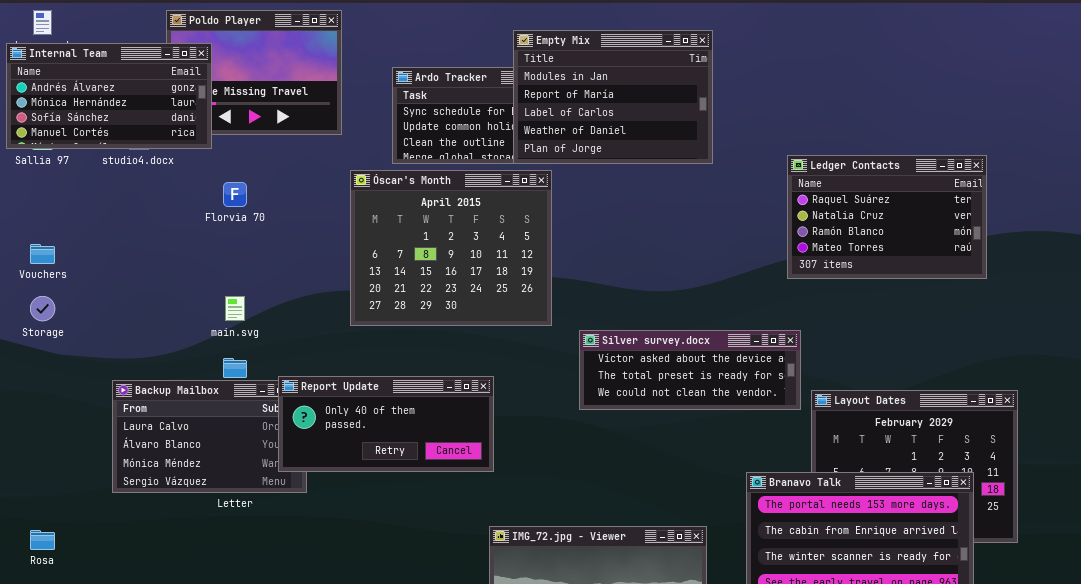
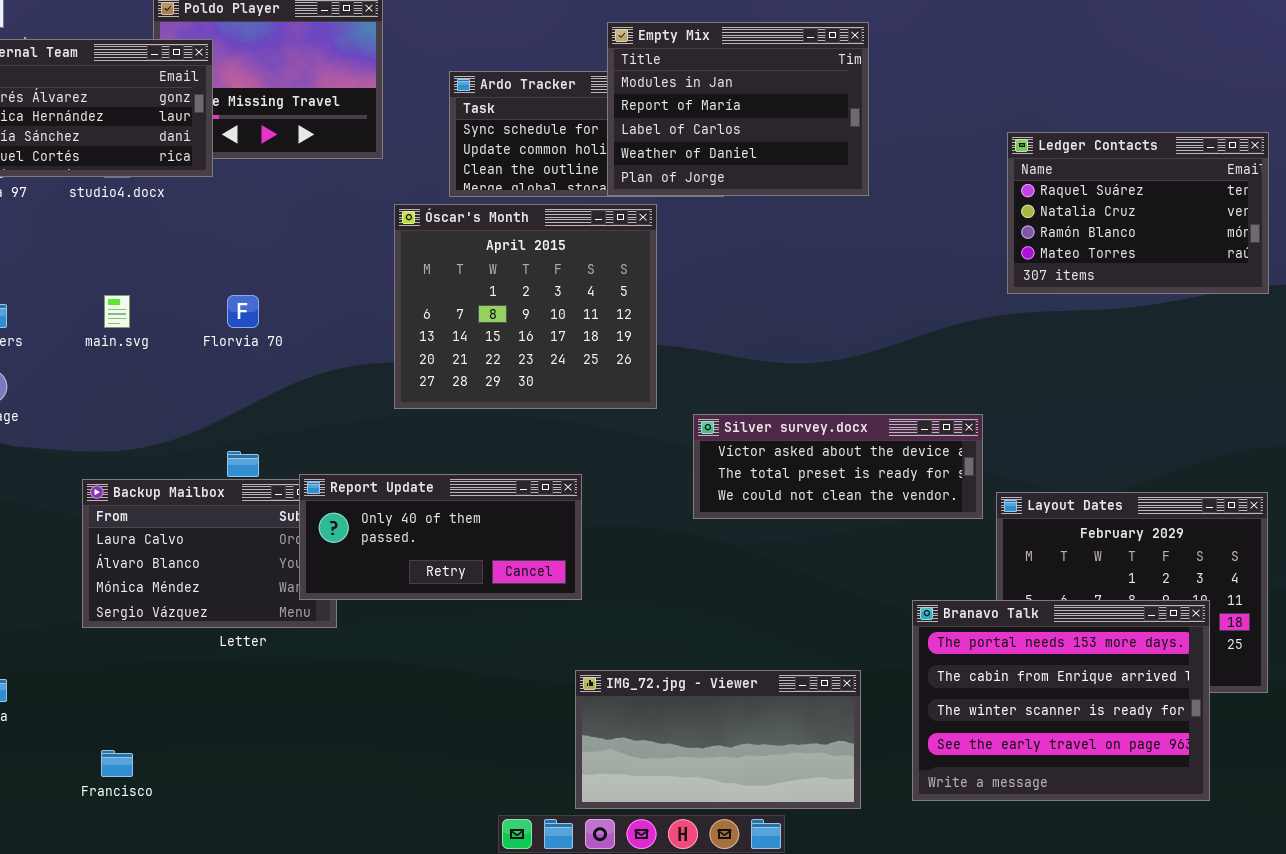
Ledger Contacts: [787,155,987,279] -> [1007,132,1269,294], moved
Florvia 70: [223,182,247,207] -> [227,295,259,328], moved
main.svg: [225,296,245,321] -> [104,295,130,328], moved

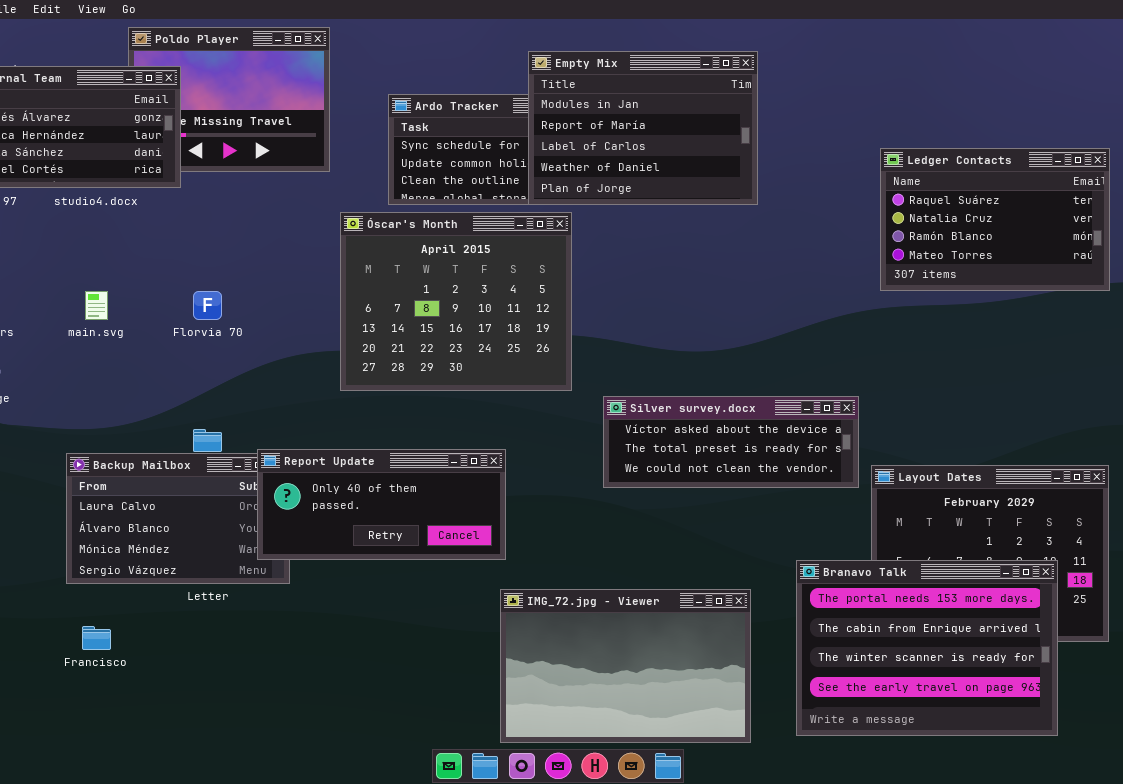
IMG_72.jpg - Viewer: [575,670,861,809] -> [500,589,751,743], resized
Francisco: [101,750,133,777] -> [82,626,111,650], moved

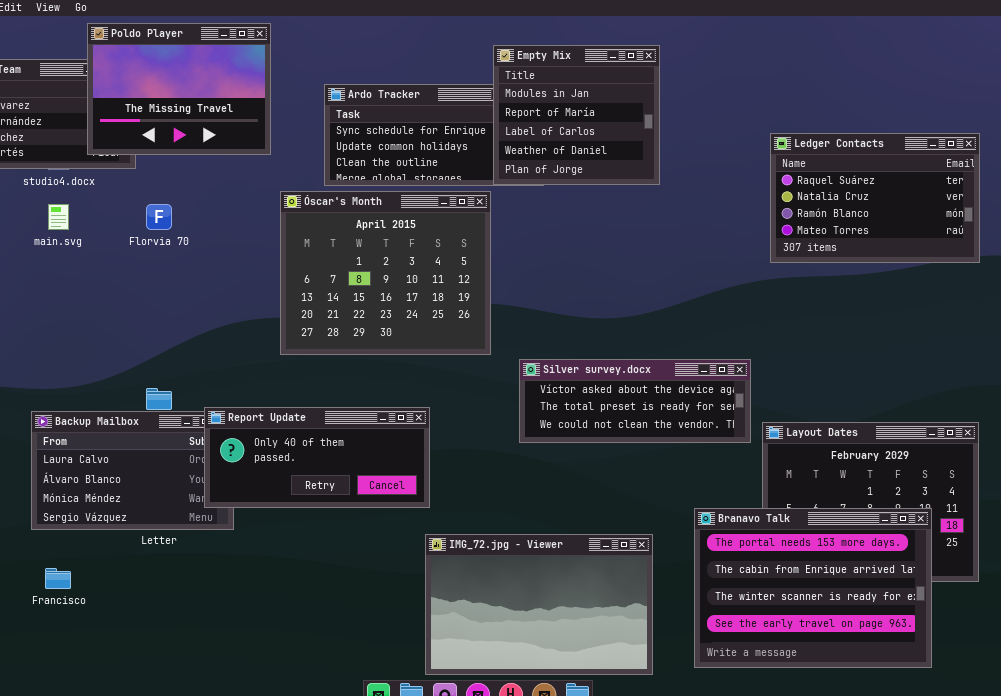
Poldo Player: [128,27,330,172] -> [87,23,271,155], raised
Empty Mix: [528,51,758,205] -> [493,45,660,185], resized
main.svg: [85,291,108,320] -> [48,204,69,230], moved
Florvia 70: [193,291,222,320] -> [146,204,172,230], moved

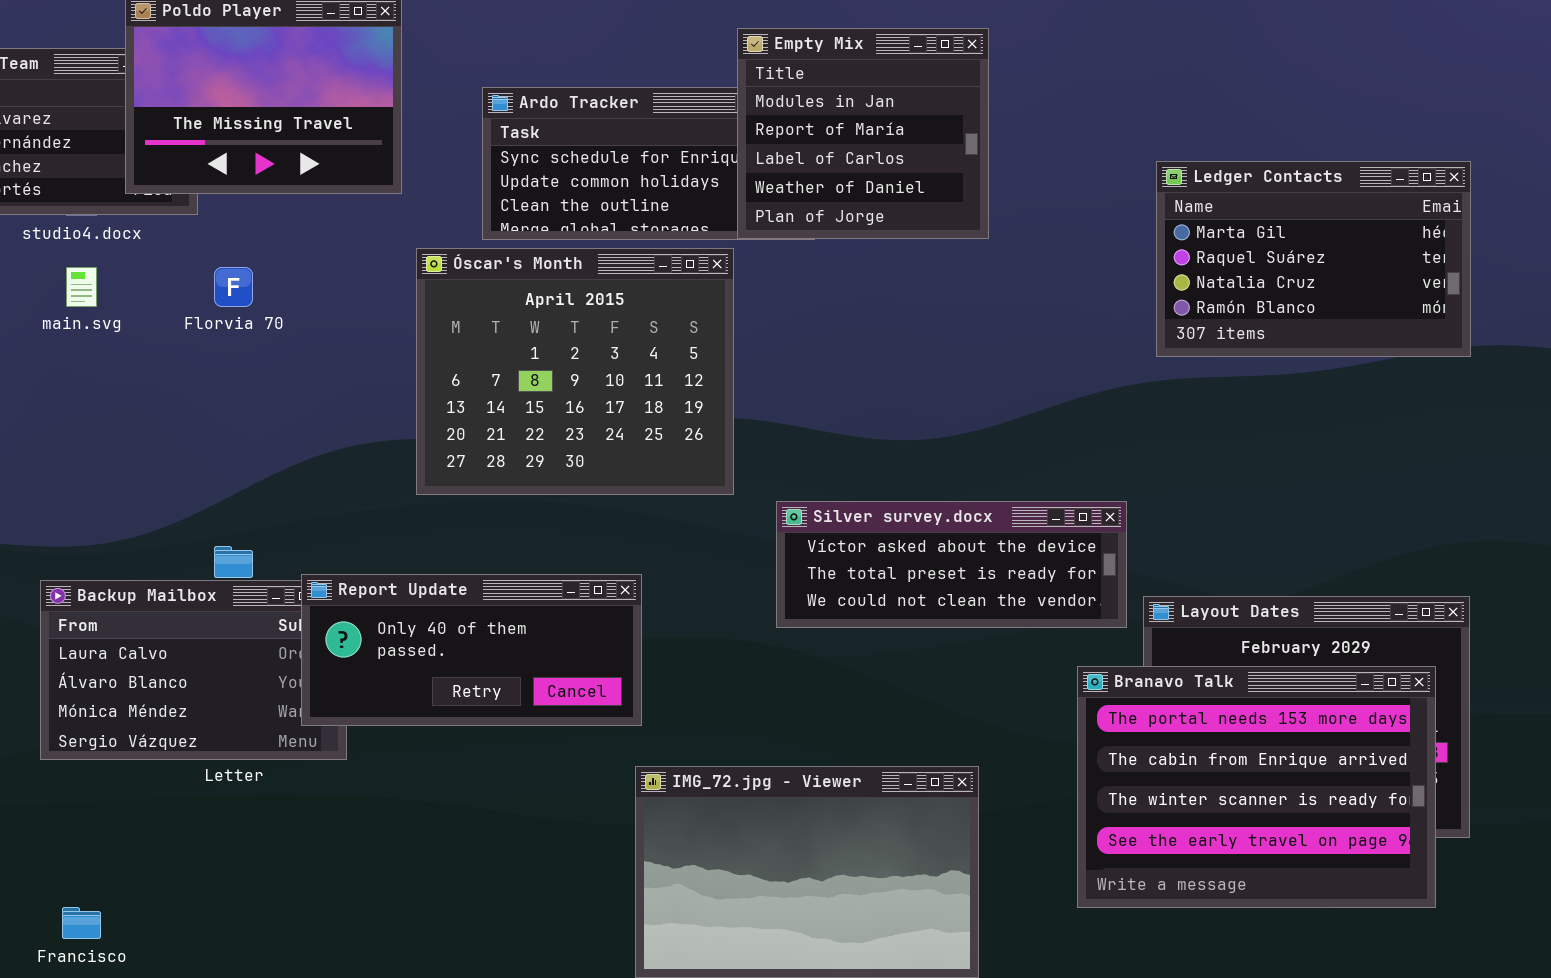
Ledger Contacts: [770,133,980,263] -> [1156,161,1471,357], scrolled up 1 row
Branavo Talk: [694,508,932,668] -> [1077,666,1436,908], moved
Francisco: [45,568,71,589] -> [62,907,101,939], moved

